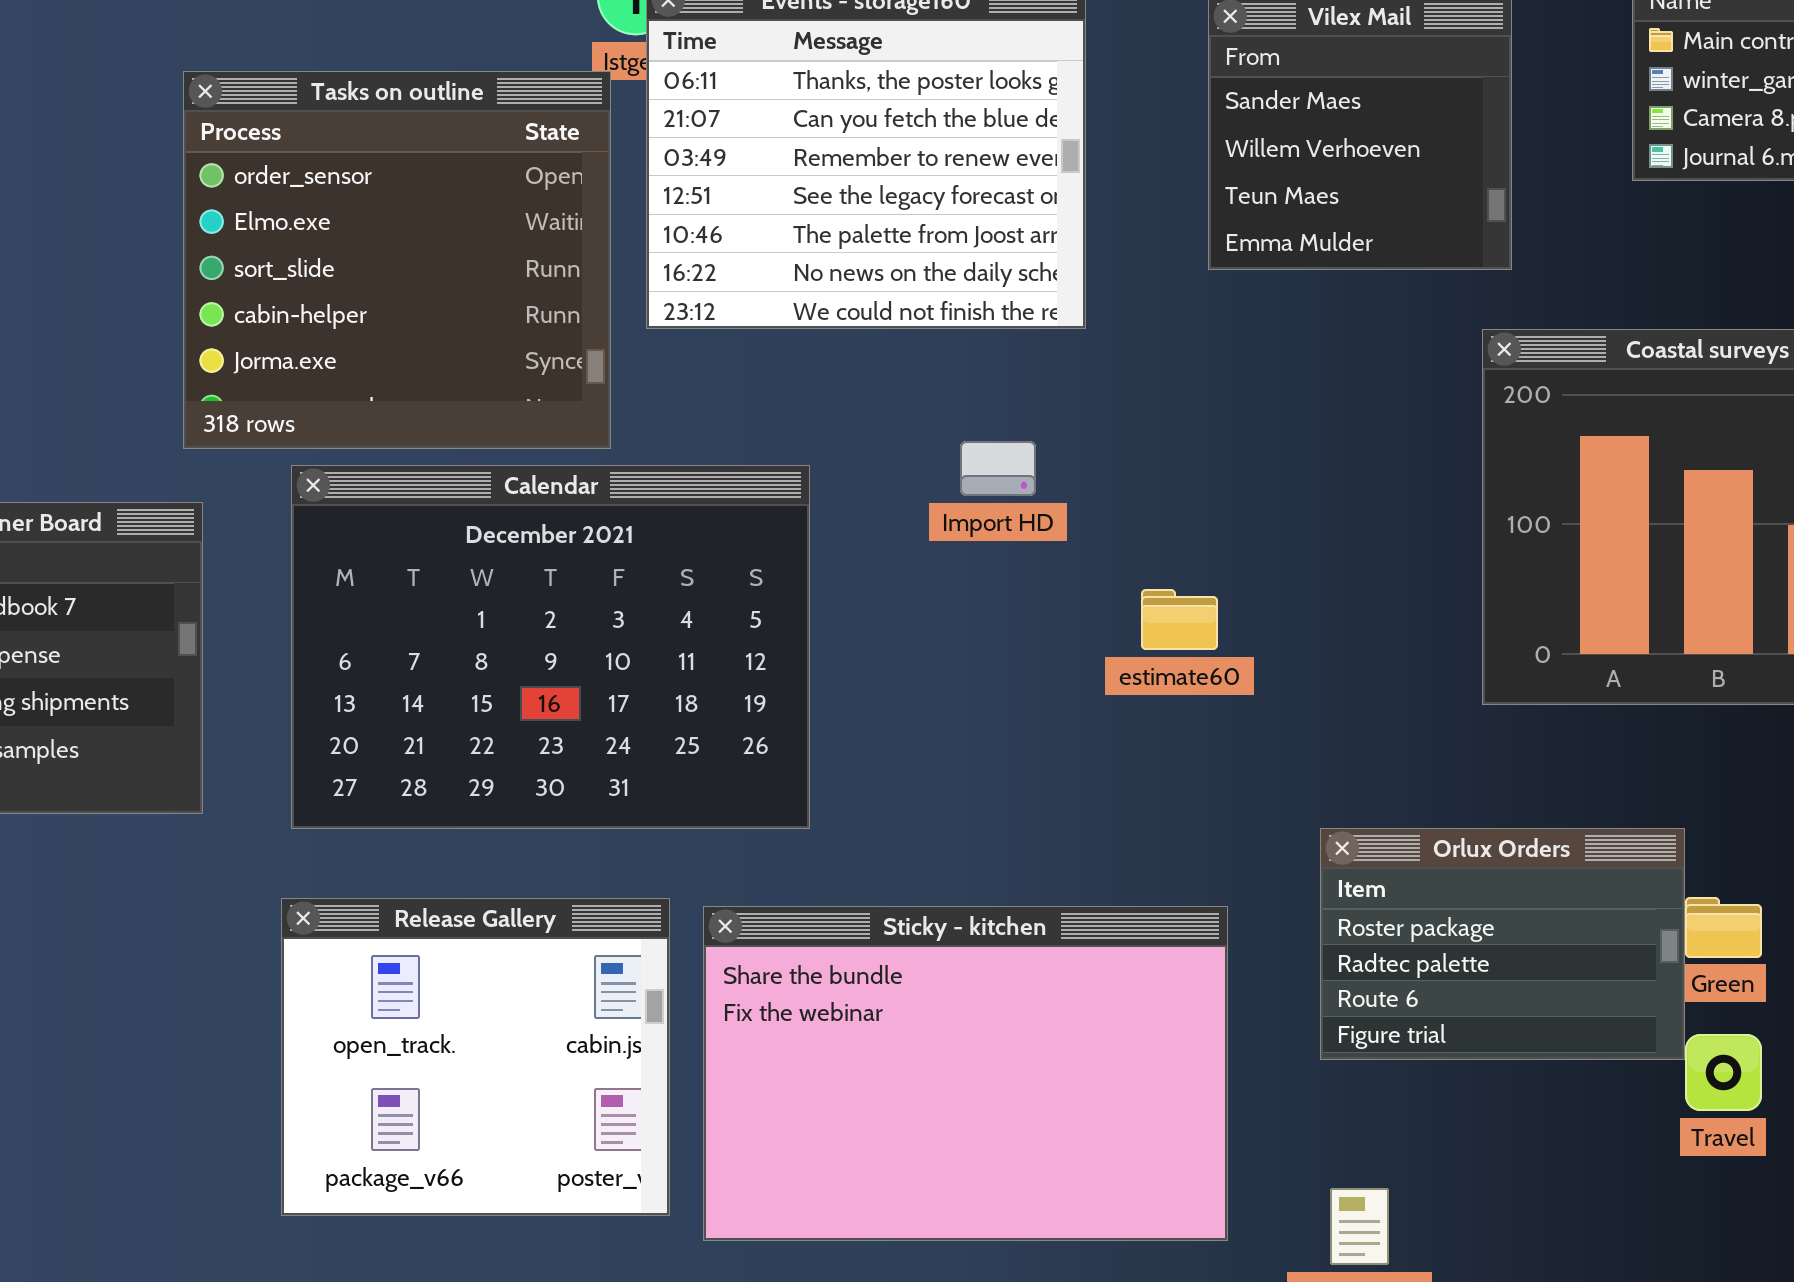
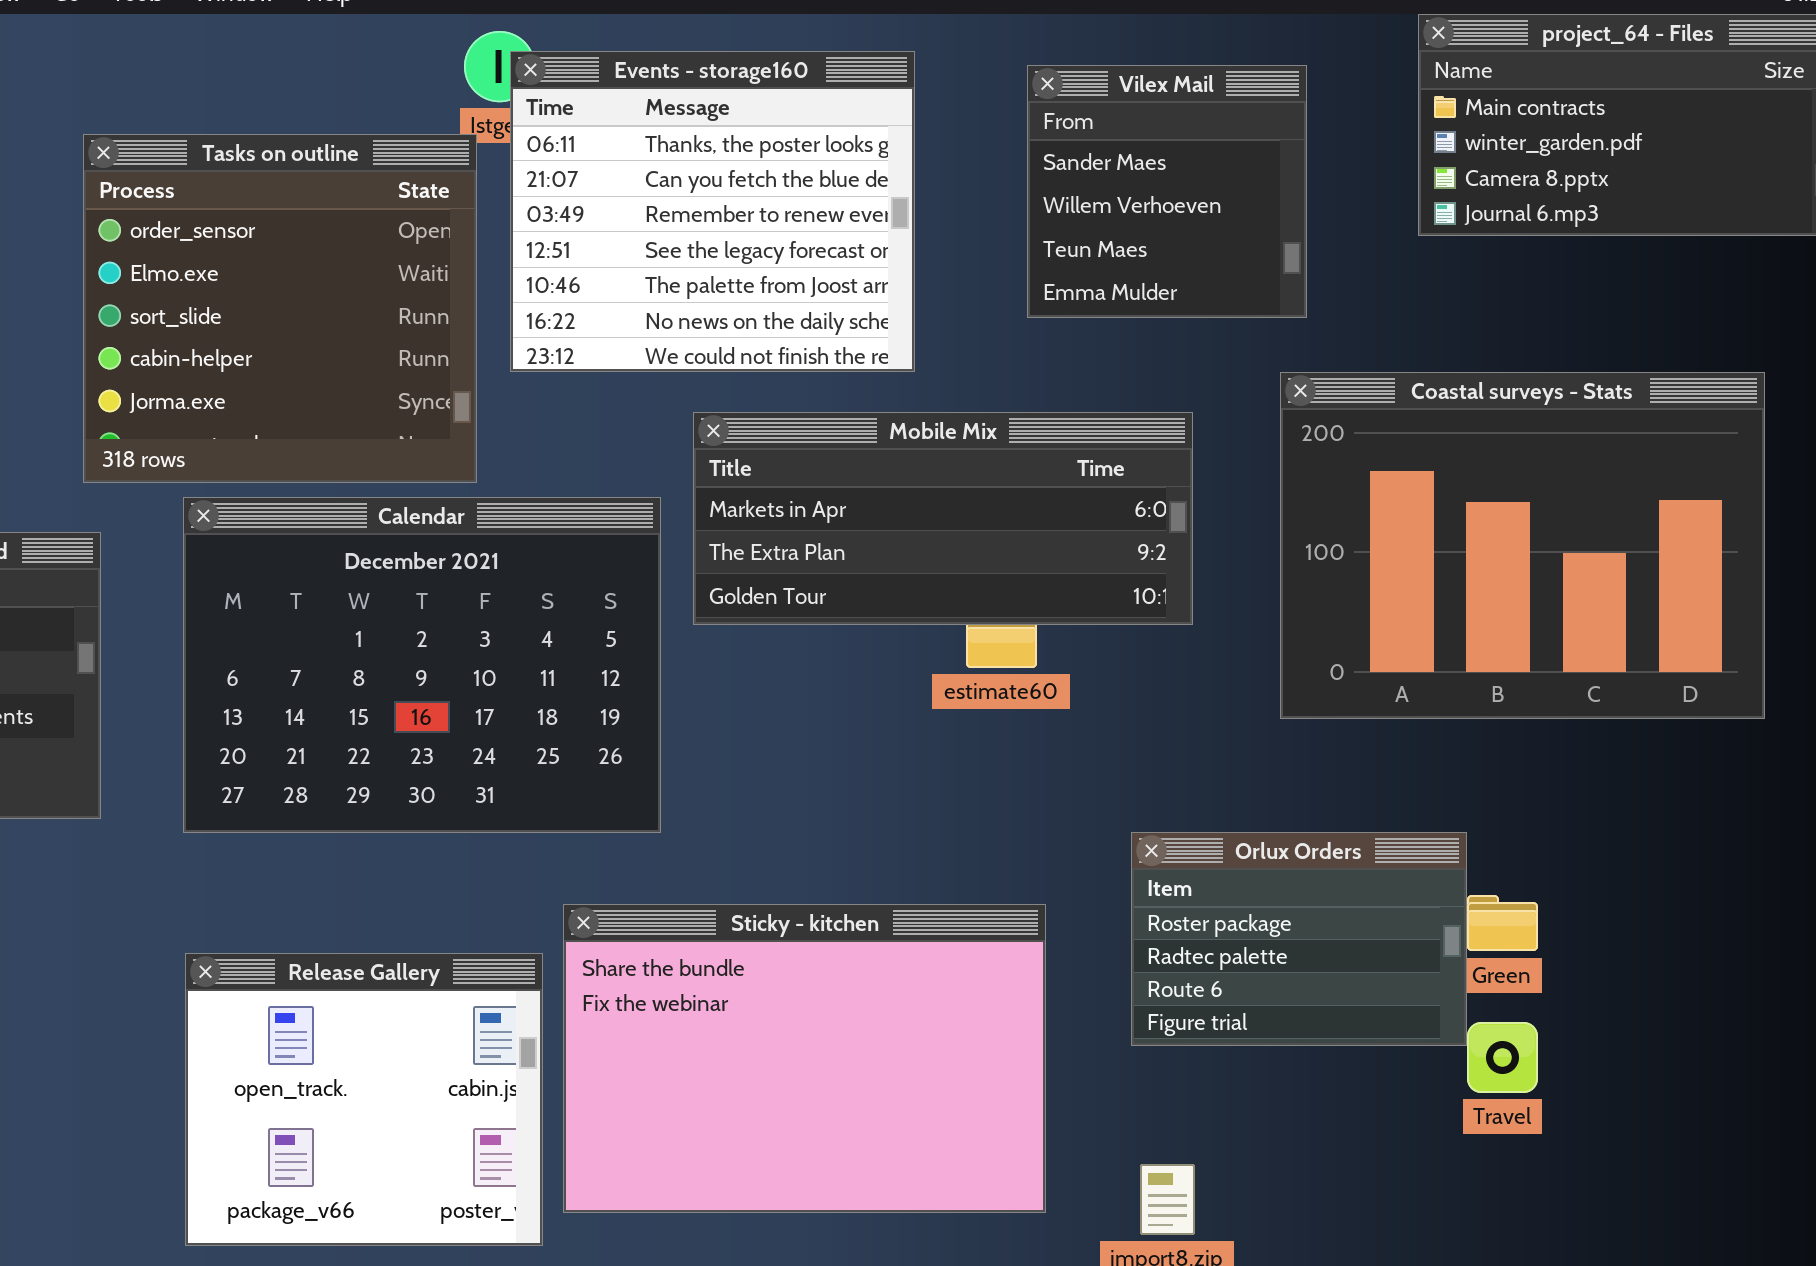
Mobile Mix: none -> [693,412,1193,625], opened
Release Gallery: [281,898,670,1216] -> [185,953,543,1246], moved

